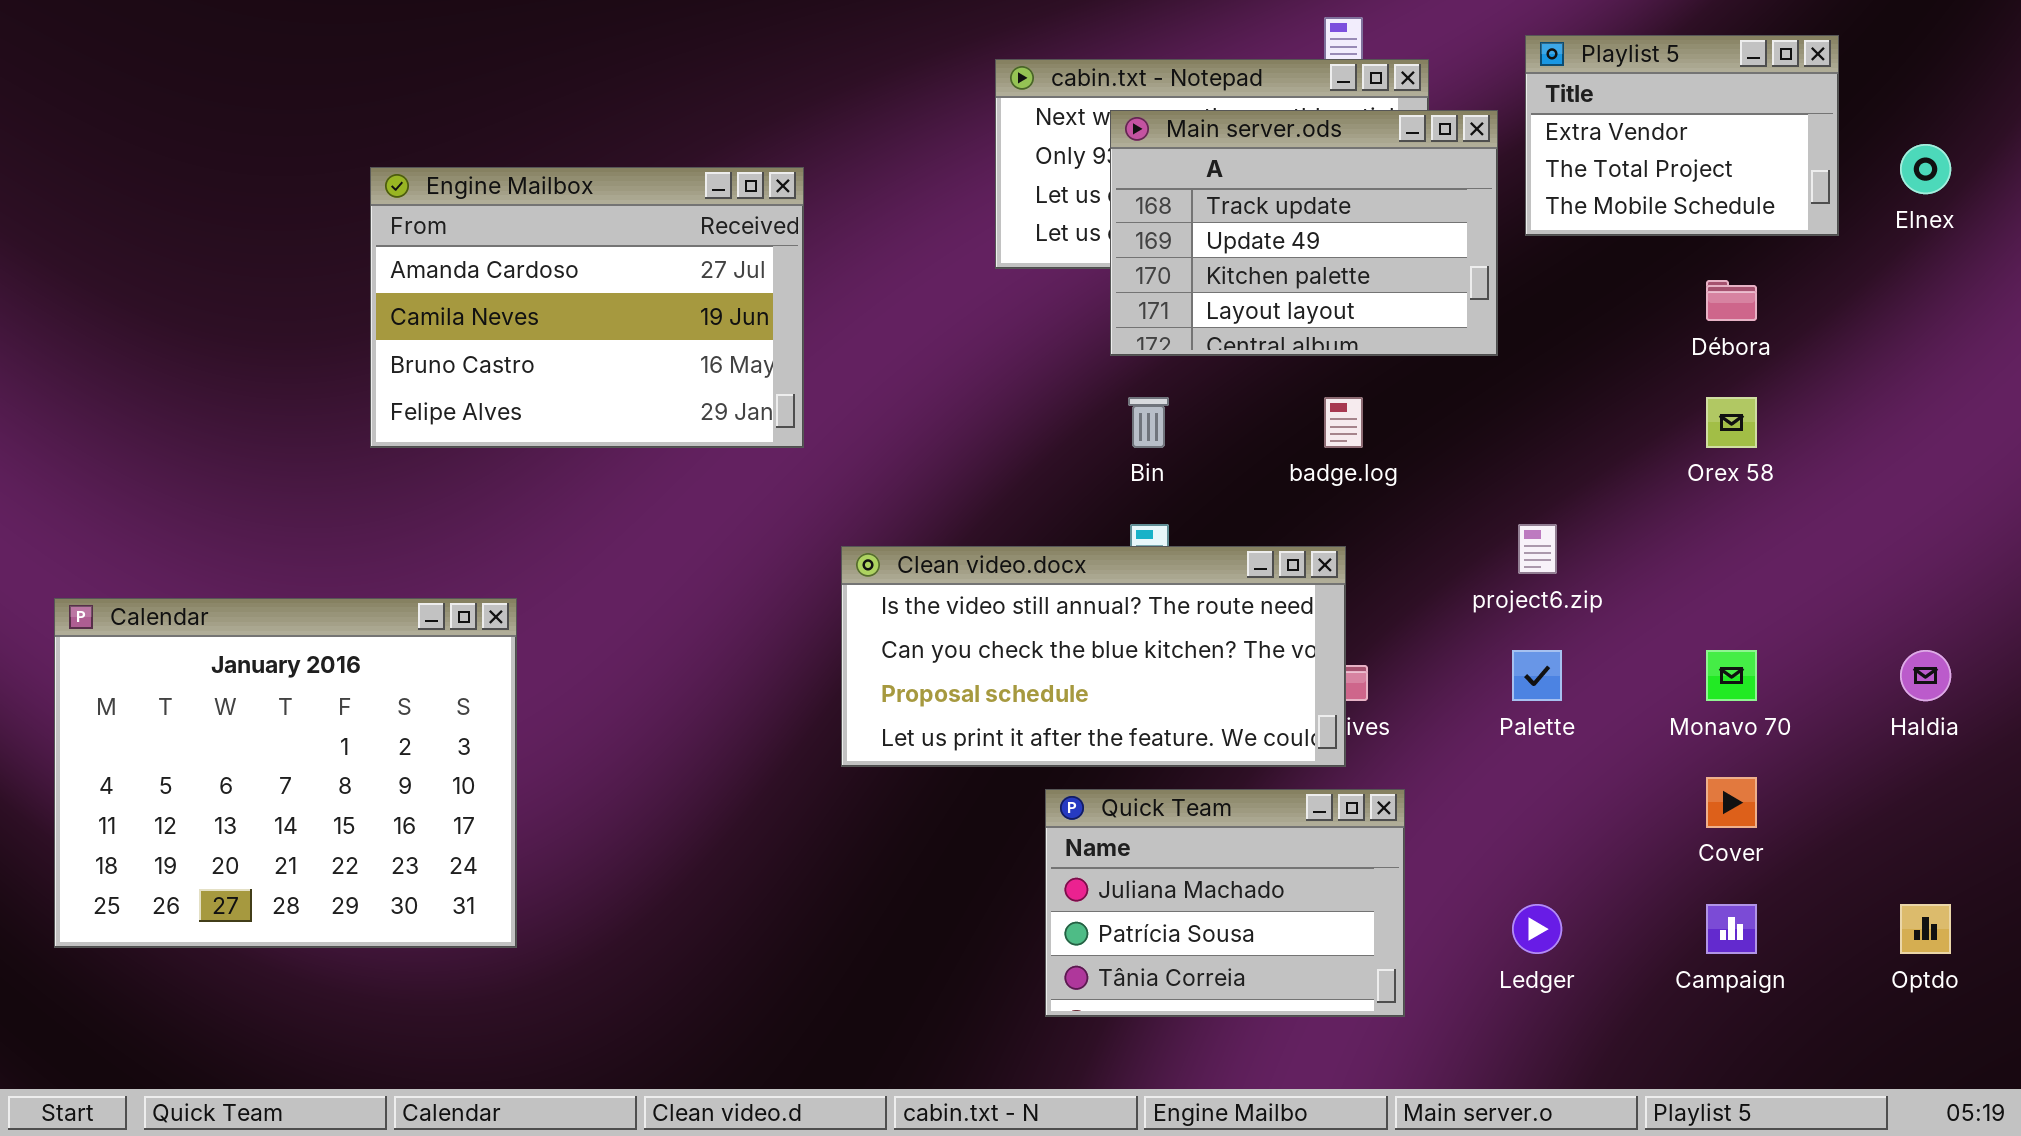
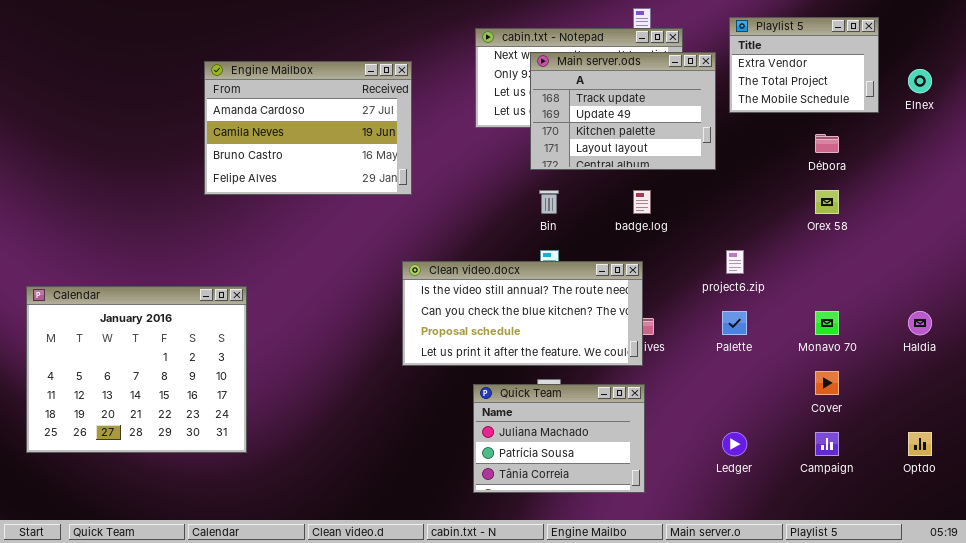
Engine Mailbox: [370,167,804,448] -> [204,61,412,195], moved
Quick Team: [1045,789,1405,1017] -> [473,384,645,493], moved

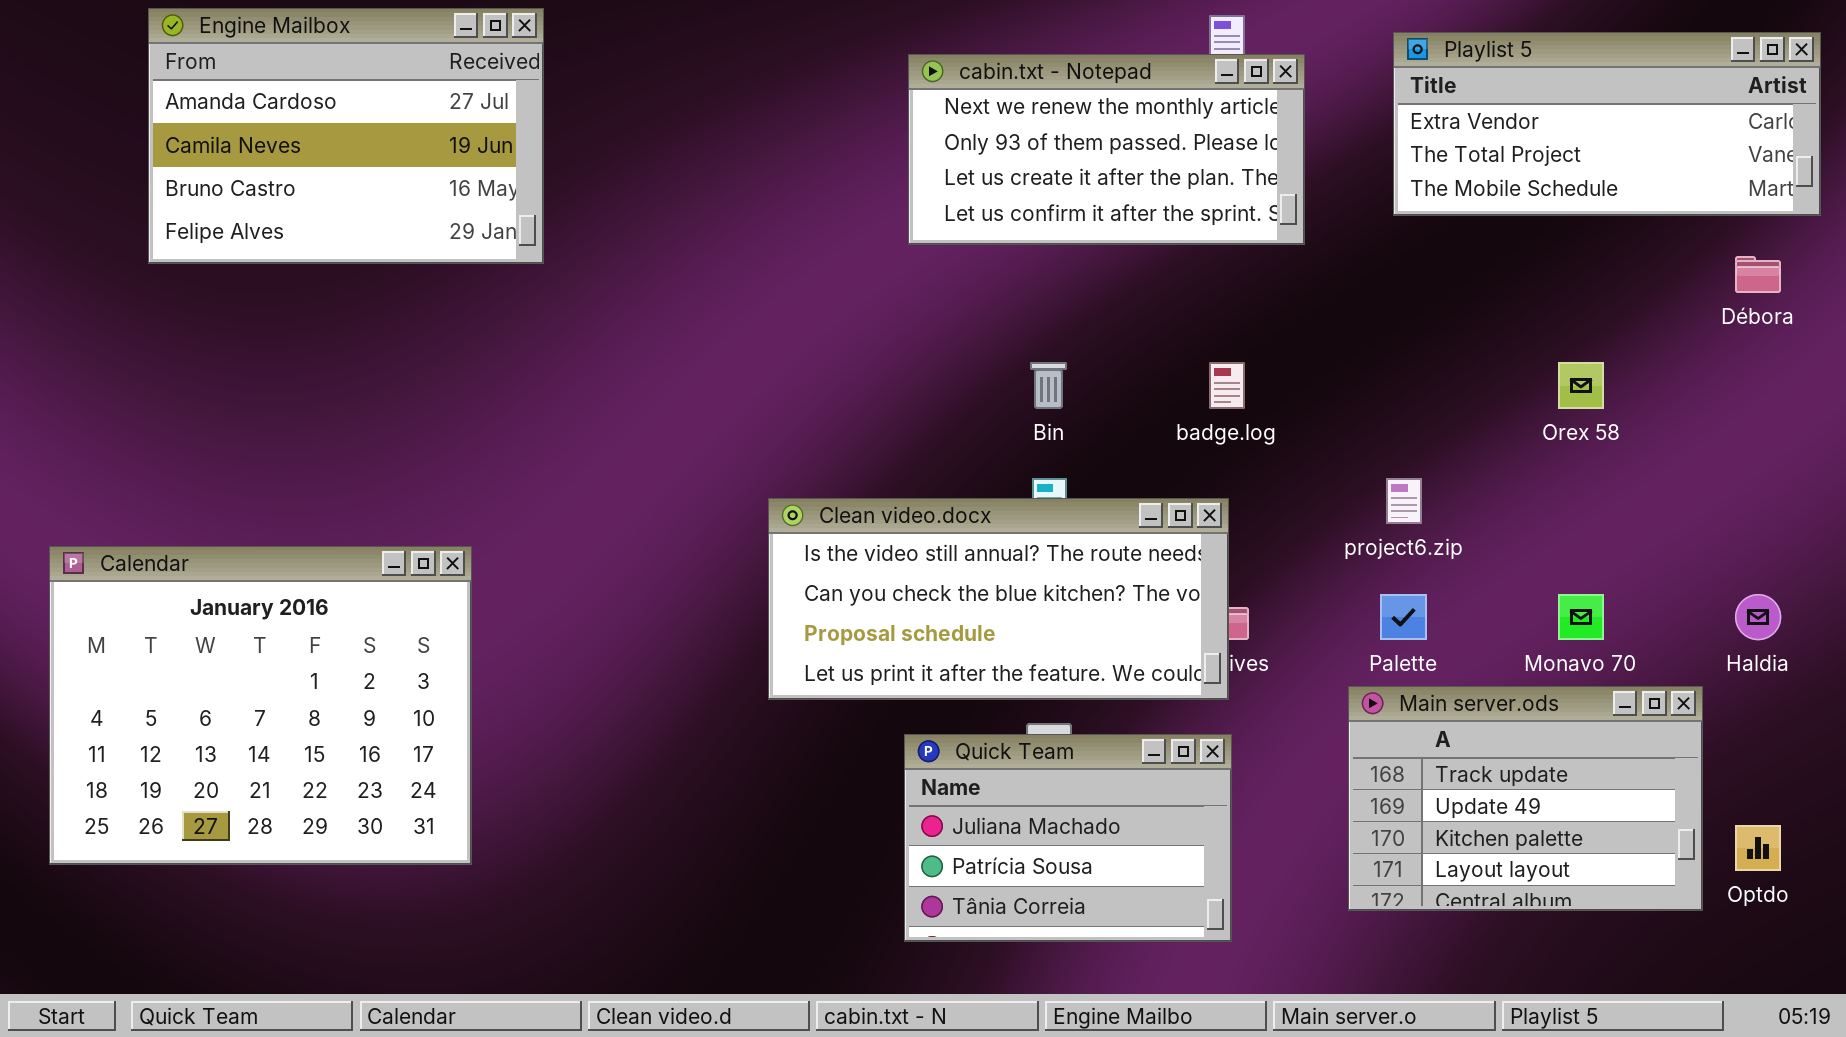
Playlist 5: [729,17,879,113] -> [1393,32,1821,216], resized
Main server.ods: [530,52,716,170] -> [1348,686,1703,911], moved
Engine Mailbox: [204,61,412,195] -> [148,8,544,264], moved
Débora: [815,134,839,153] -> [1735,256,1781,293], moved

